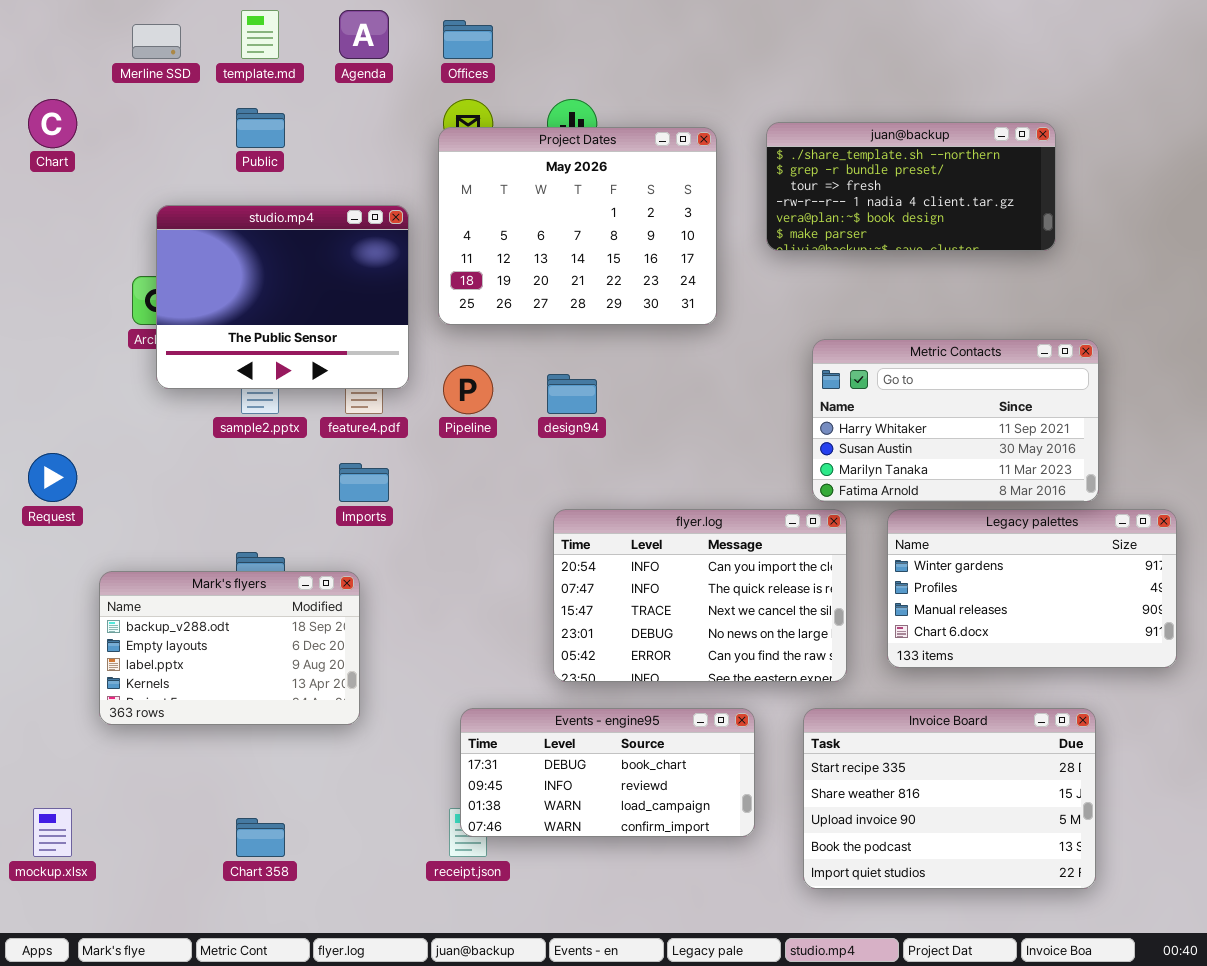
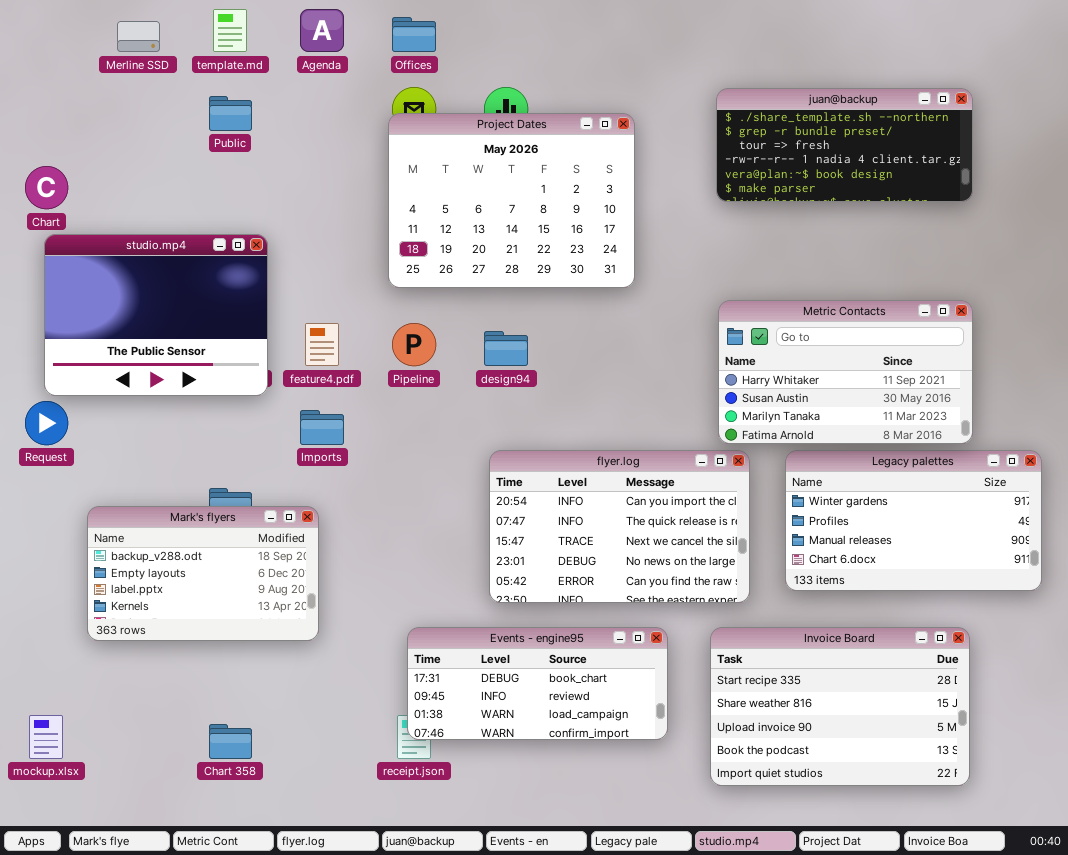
Chart: [28,99,77,148] -> [25,166,68,209], moved
juan@backup: [766,122,1056,251] -> [716,88,973,202], moved
studio.mp4: [156,205,409,389] -> [44,234,268,396], moved

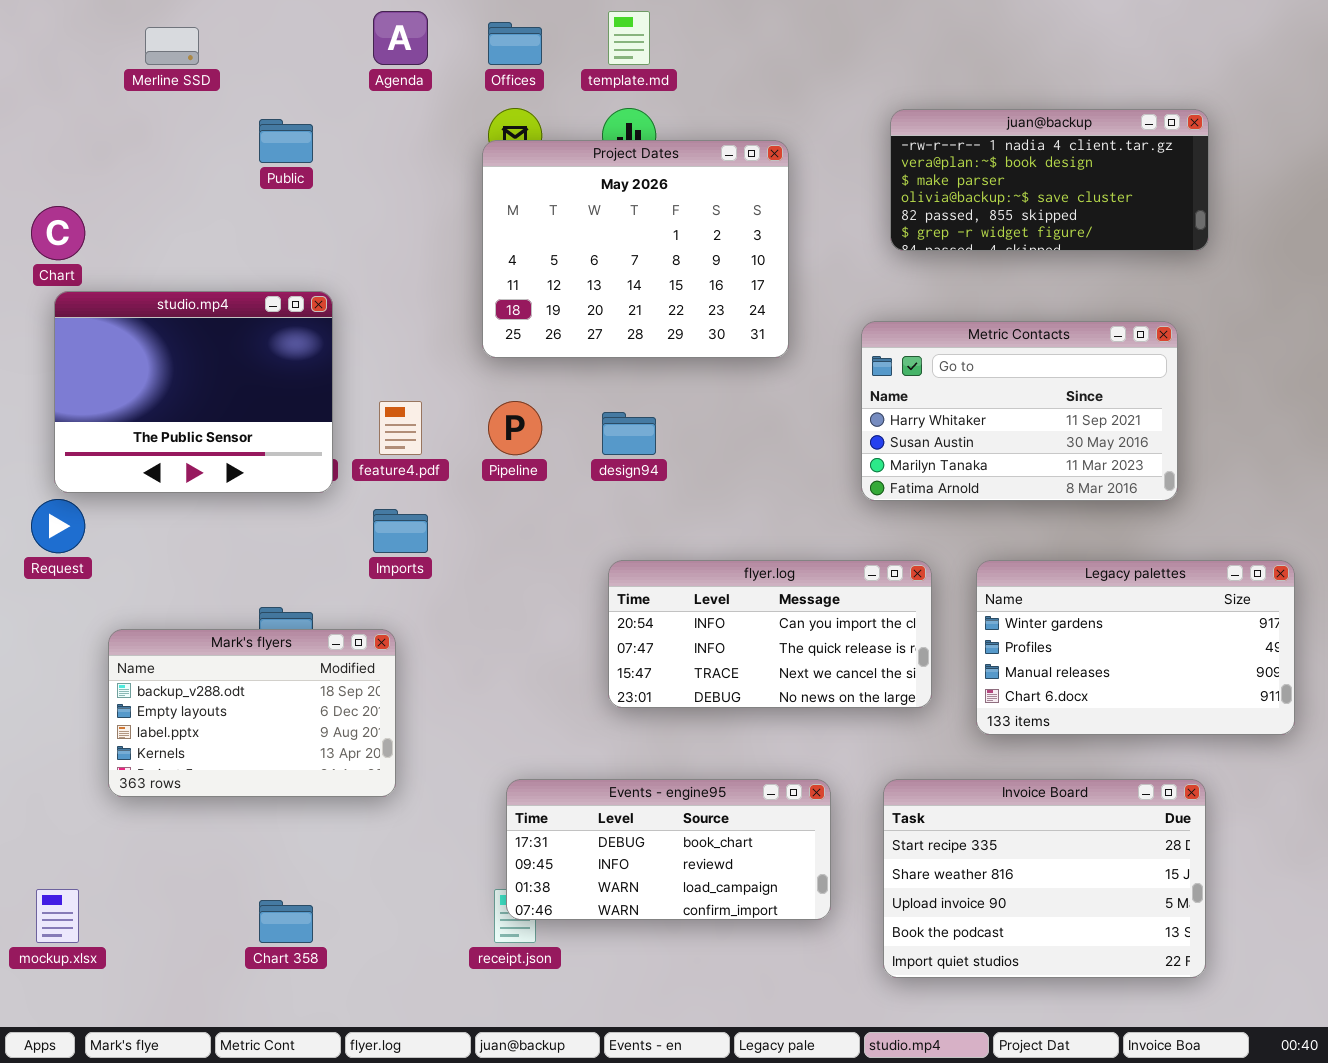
template.md: [213,9,247,52] -> [608,11,650,65], moved
juan@backup: [716,88,973,202] -> [890,109,1209,251], scrolled down 3 rows
Metric Contacts: [718,300,973,444] -> [861,321,1178,501], moved
flyer.log: [489,450,750,603] -> [608,560,932,708], resized

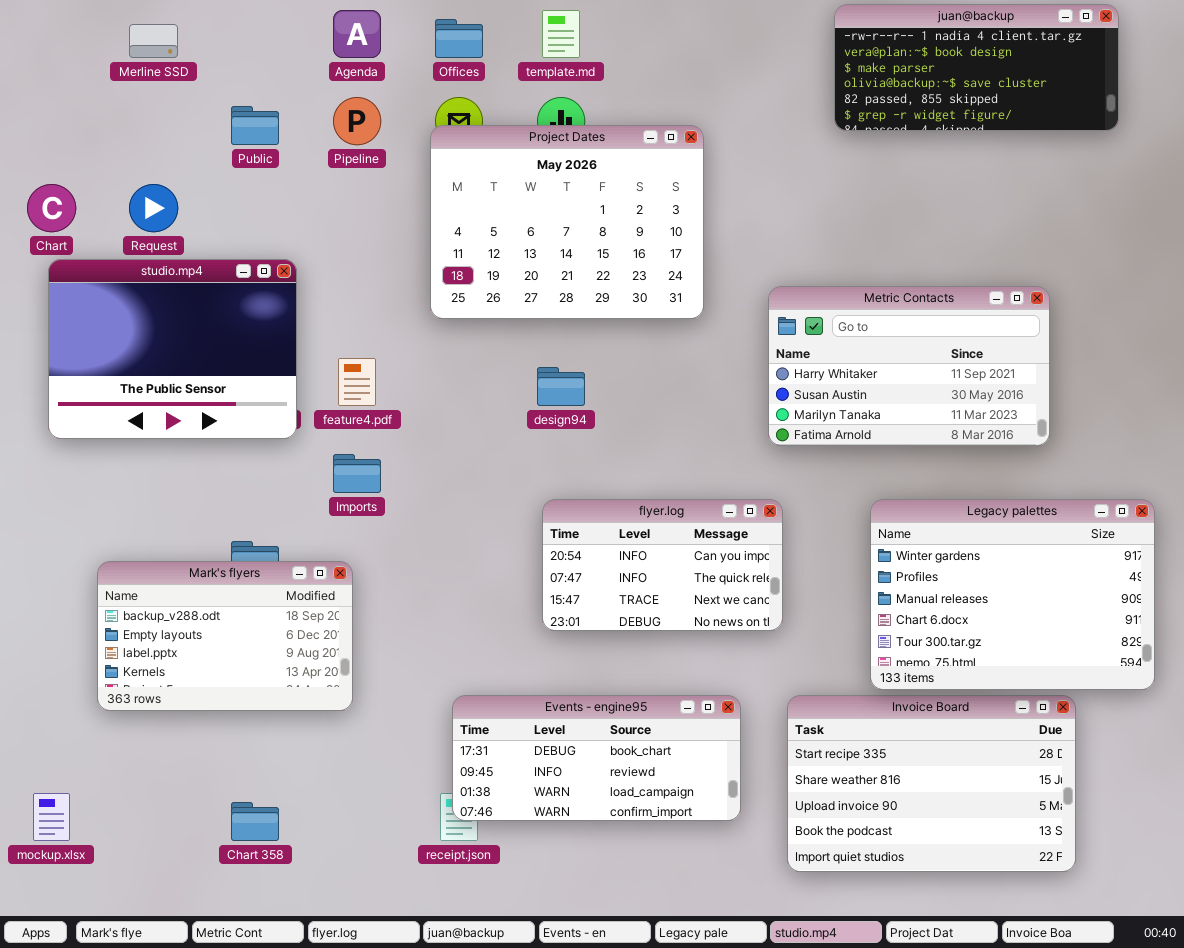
juan@backup: [890,109,1209,251] -> [834,4,1119,131], moved
Pipeline: [488,401,542,455] -> [333,97,381,145], moved
Request: [31,499,85,553] -> [129,184,178,232], moved
flyer.log: [608,560,932,708] -> [542,499,783,631], resized
Legacy palettes: [976,560,1295,735] -> [870,499,1155,690], resized

